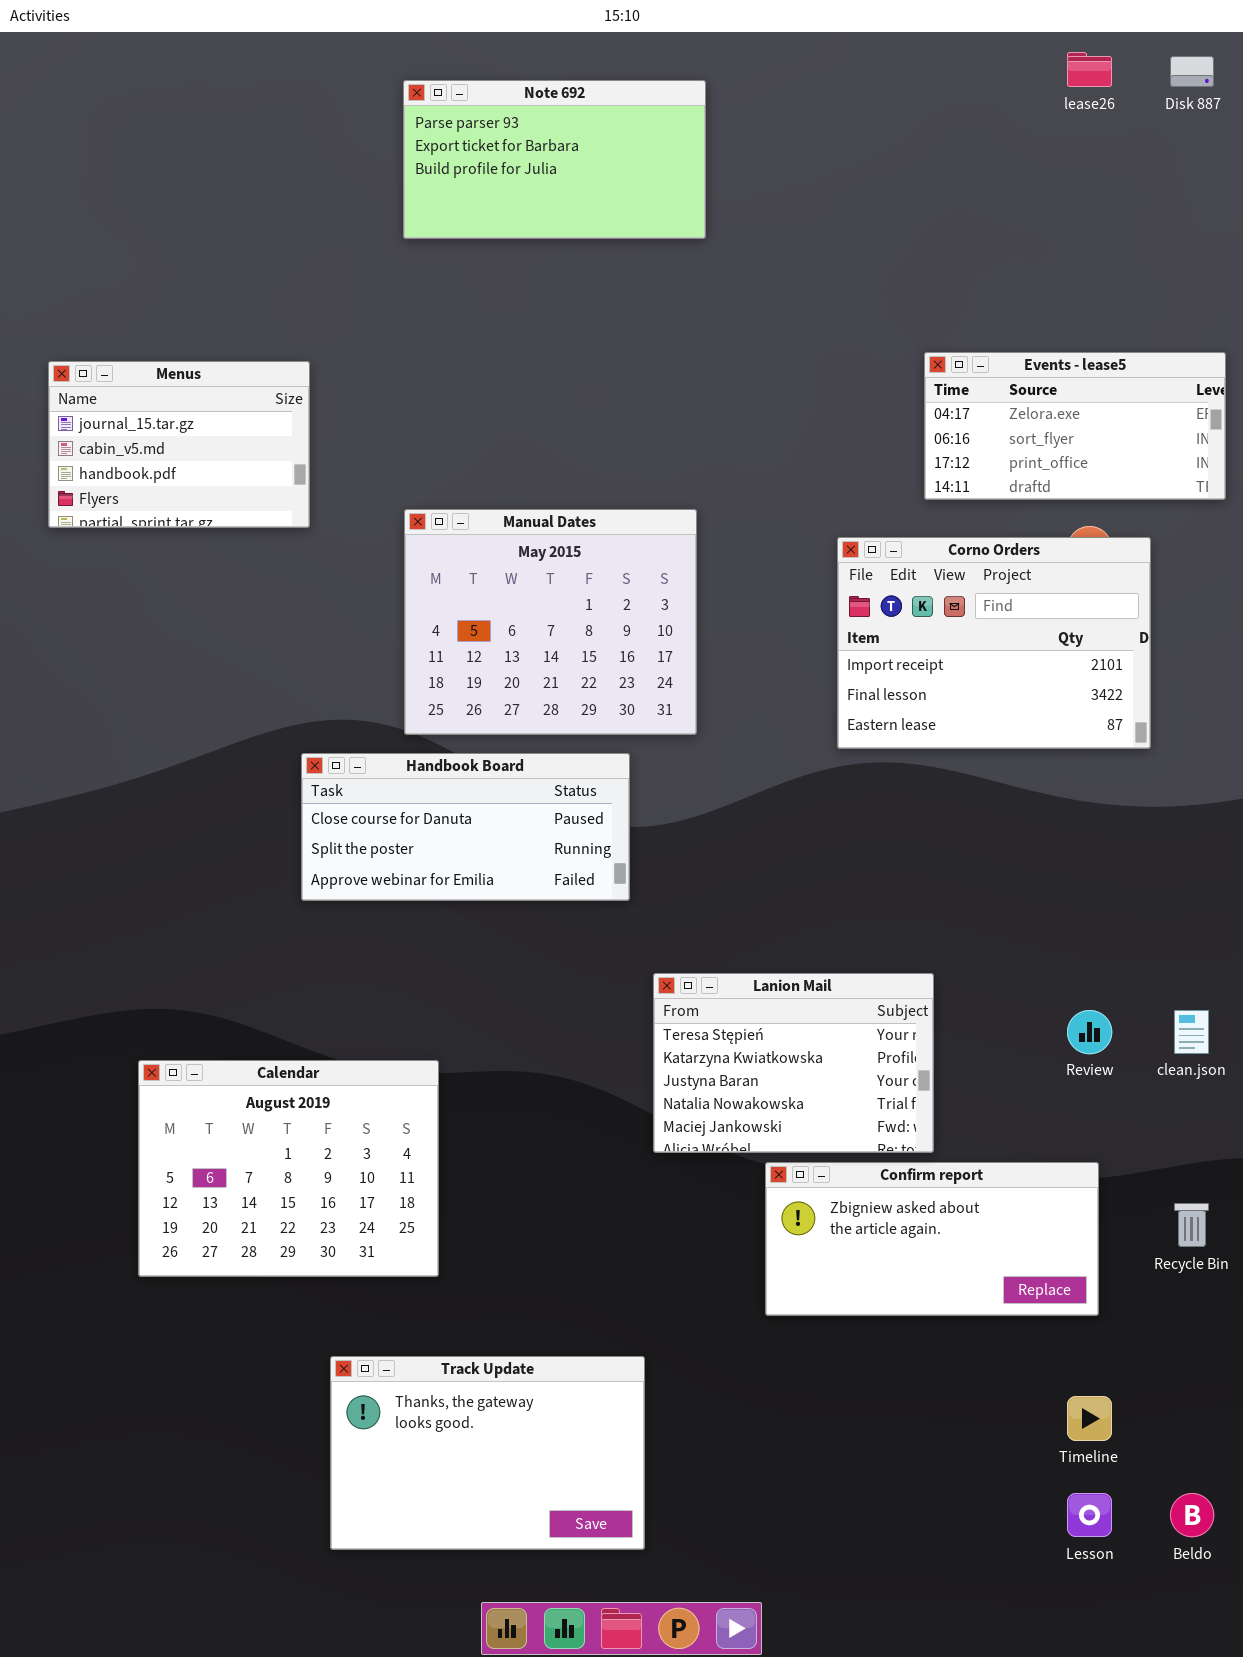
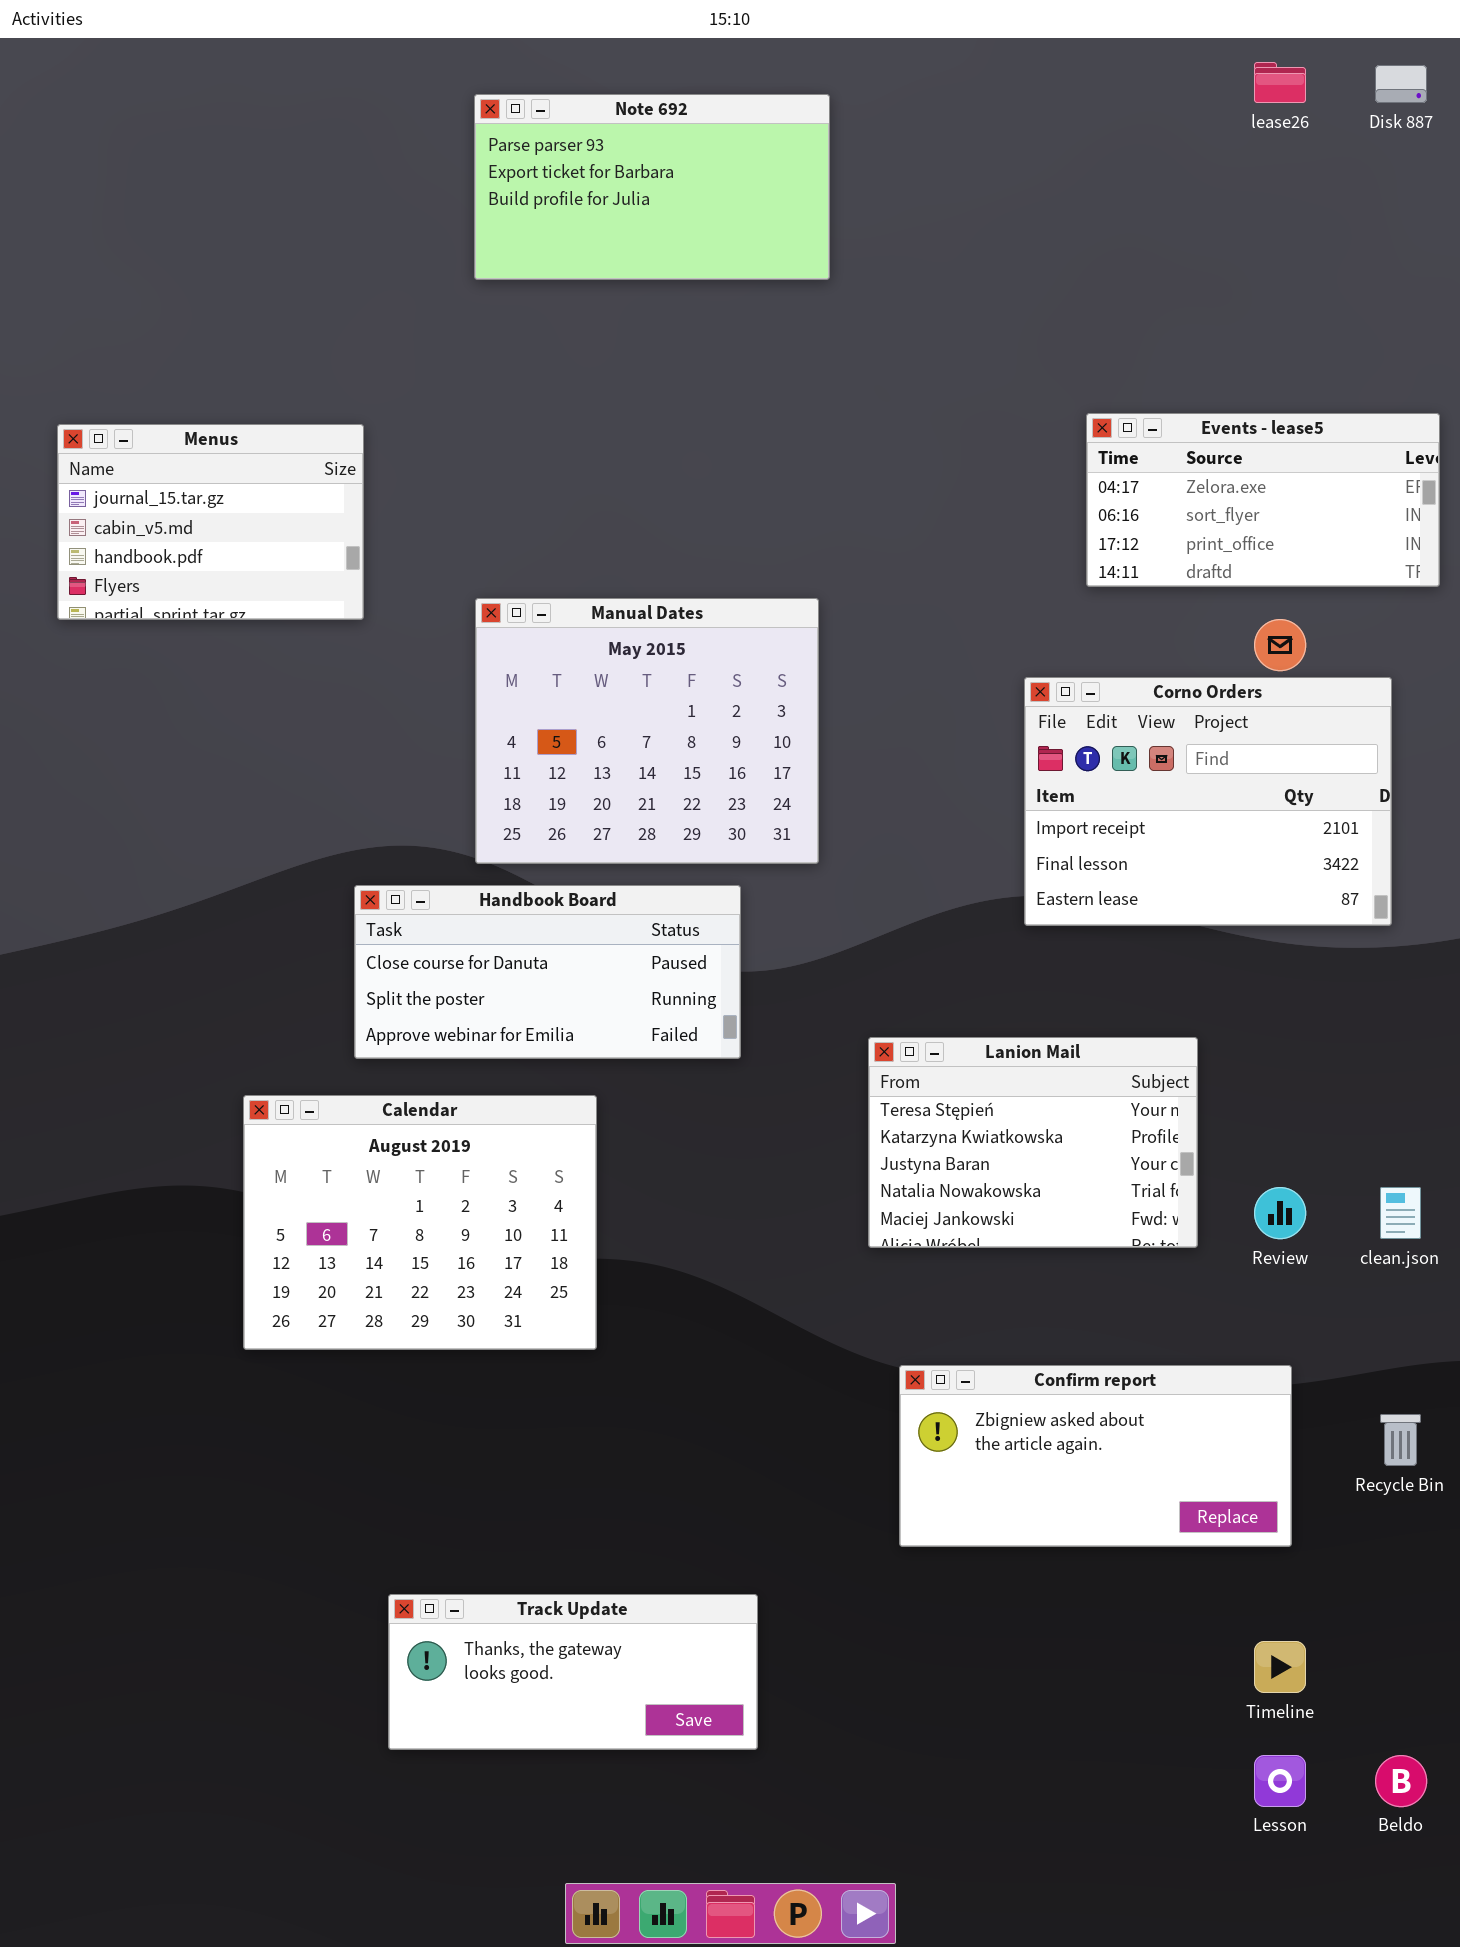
Corno Orders: [837,537,1151,749] -> [1024,677,1392,926], moved
Lanion Mail: [653,973,934,1153] -> [868,1037,1198,1248], moved
Calendar: [138,1060,439,1277] -> [243,1095,597,1350], moved
Track Update: [330,1356,645,1550] -> [388,1594,758,1750], resized

